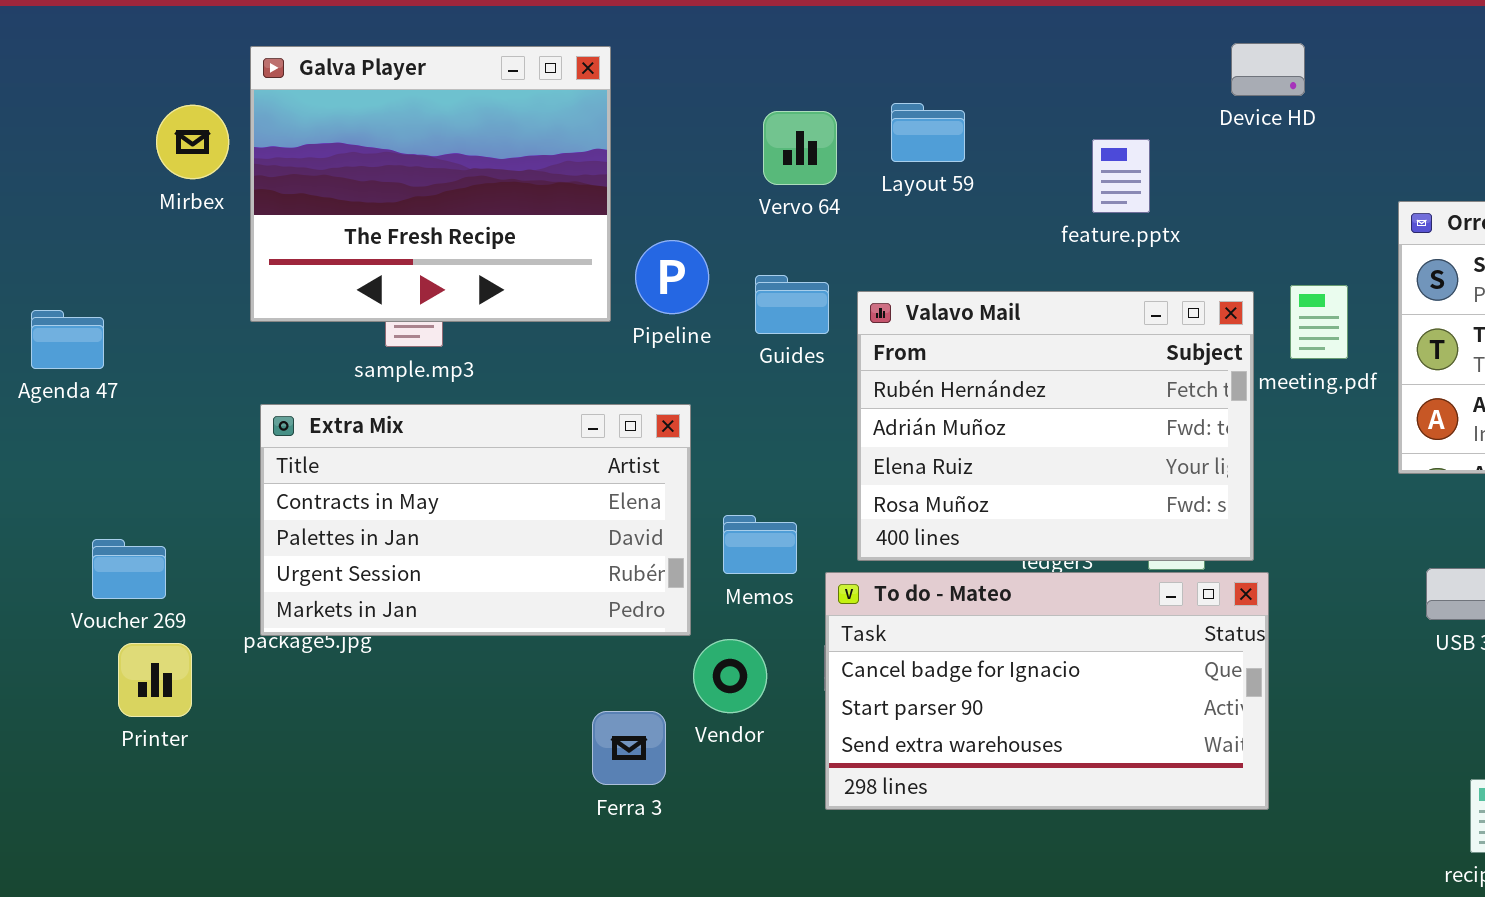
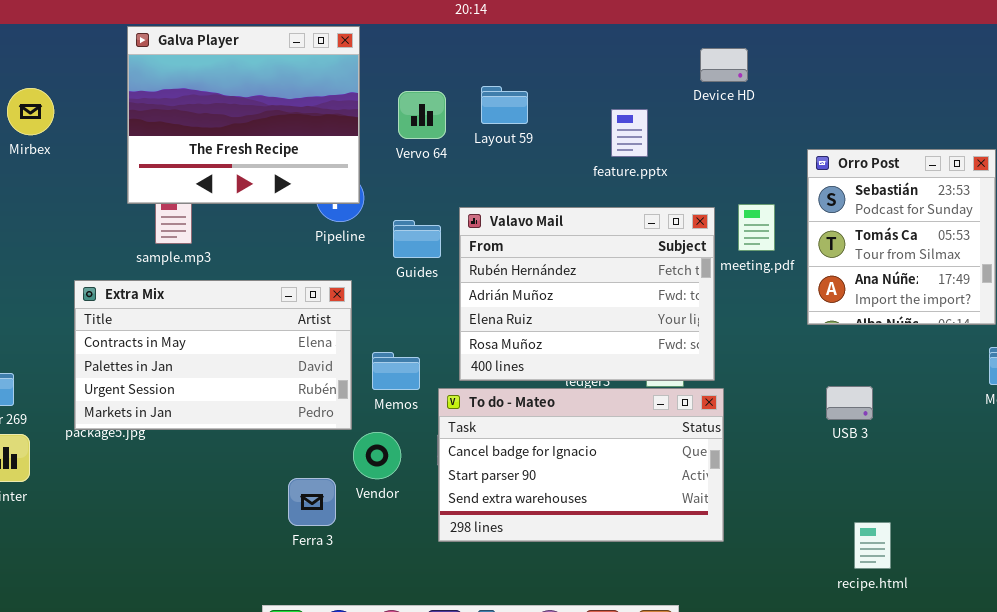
Galva Player: [250,46,611,322] -> [127,26,360,204], moved
Guides: [755,275,829,334] -> [393,220,441,258], moved

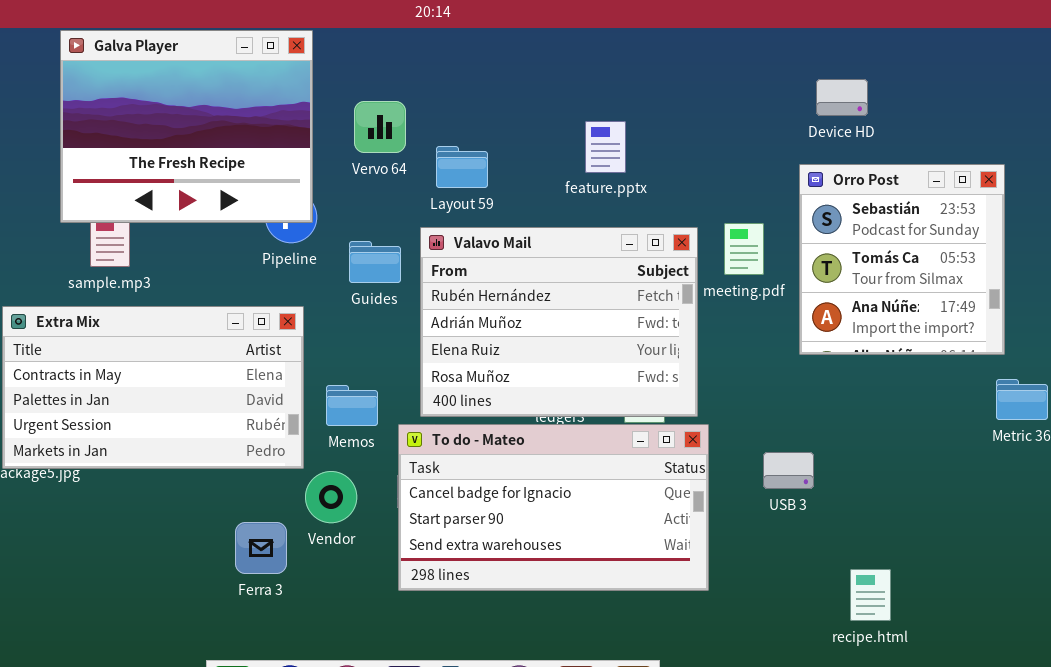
Device HD: [700,48,748,82] -> [816,79,868,116], moved
Layout 59: [481,86,528,124] -> [436,146,488,188], moved
USB 3: [826,386,873,420] -> [763,452,814,489], moved

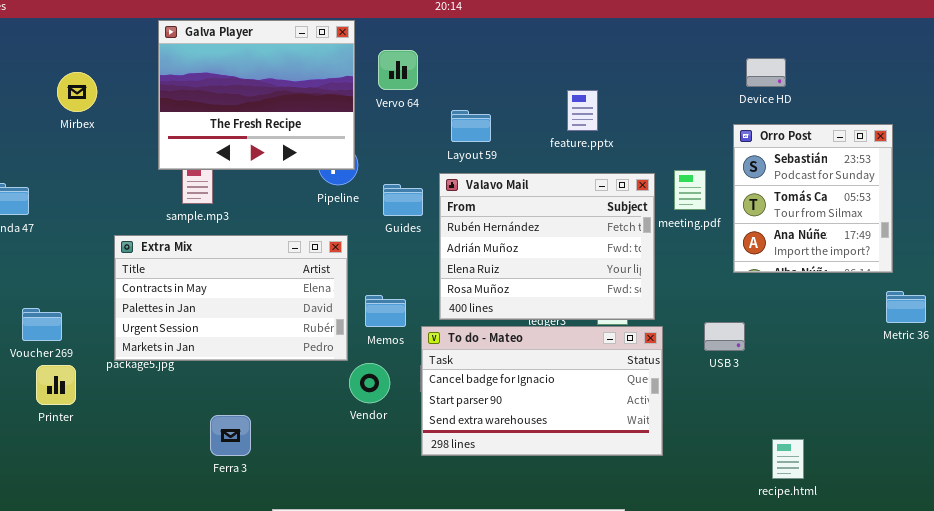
Vervo 64: [354,101,406,153] -> [378,50,418,90], moved
USB 3: [763,452,814,489] -> [704,322,745,351], moved
Ferra 3: [235,522,287,574] -> [210,415,251,456], moved

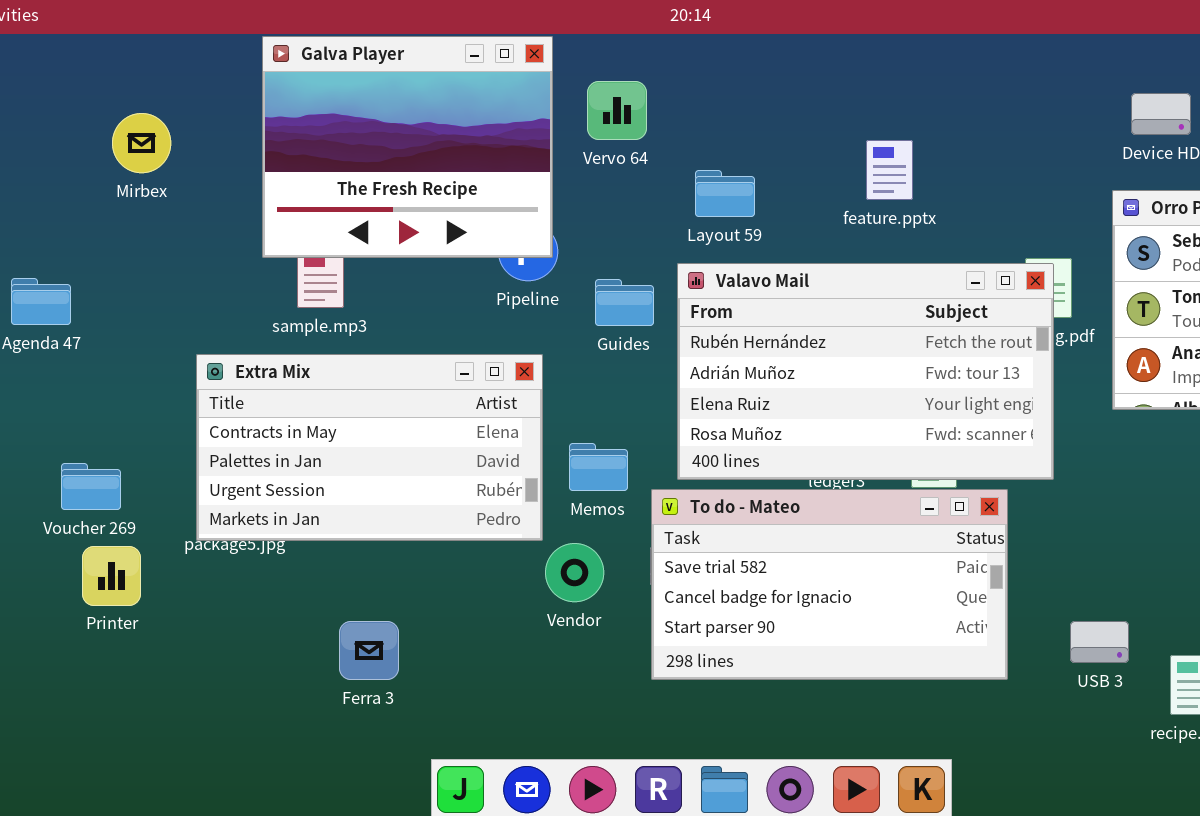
Valavo Mail: [439,173,655,320] -> [677,263,1054,480], resized
USB 3: [704,322,745,351] -> [1070,621,1129,663], moved
To do - Mateo: [421,326,663,456] -> [651,489,1008,680], scrolled up 1 row

